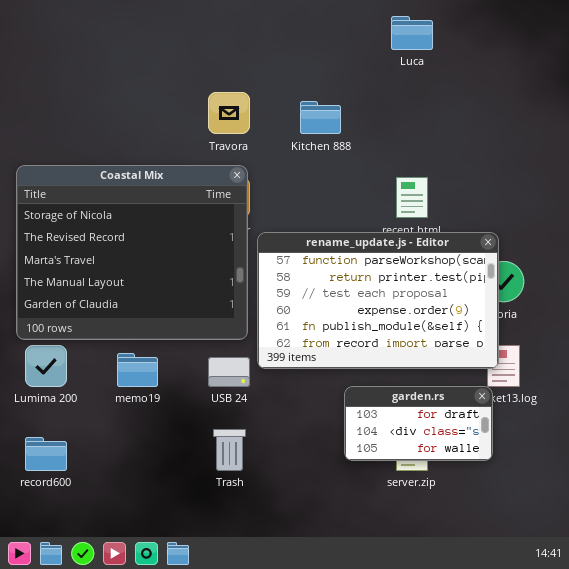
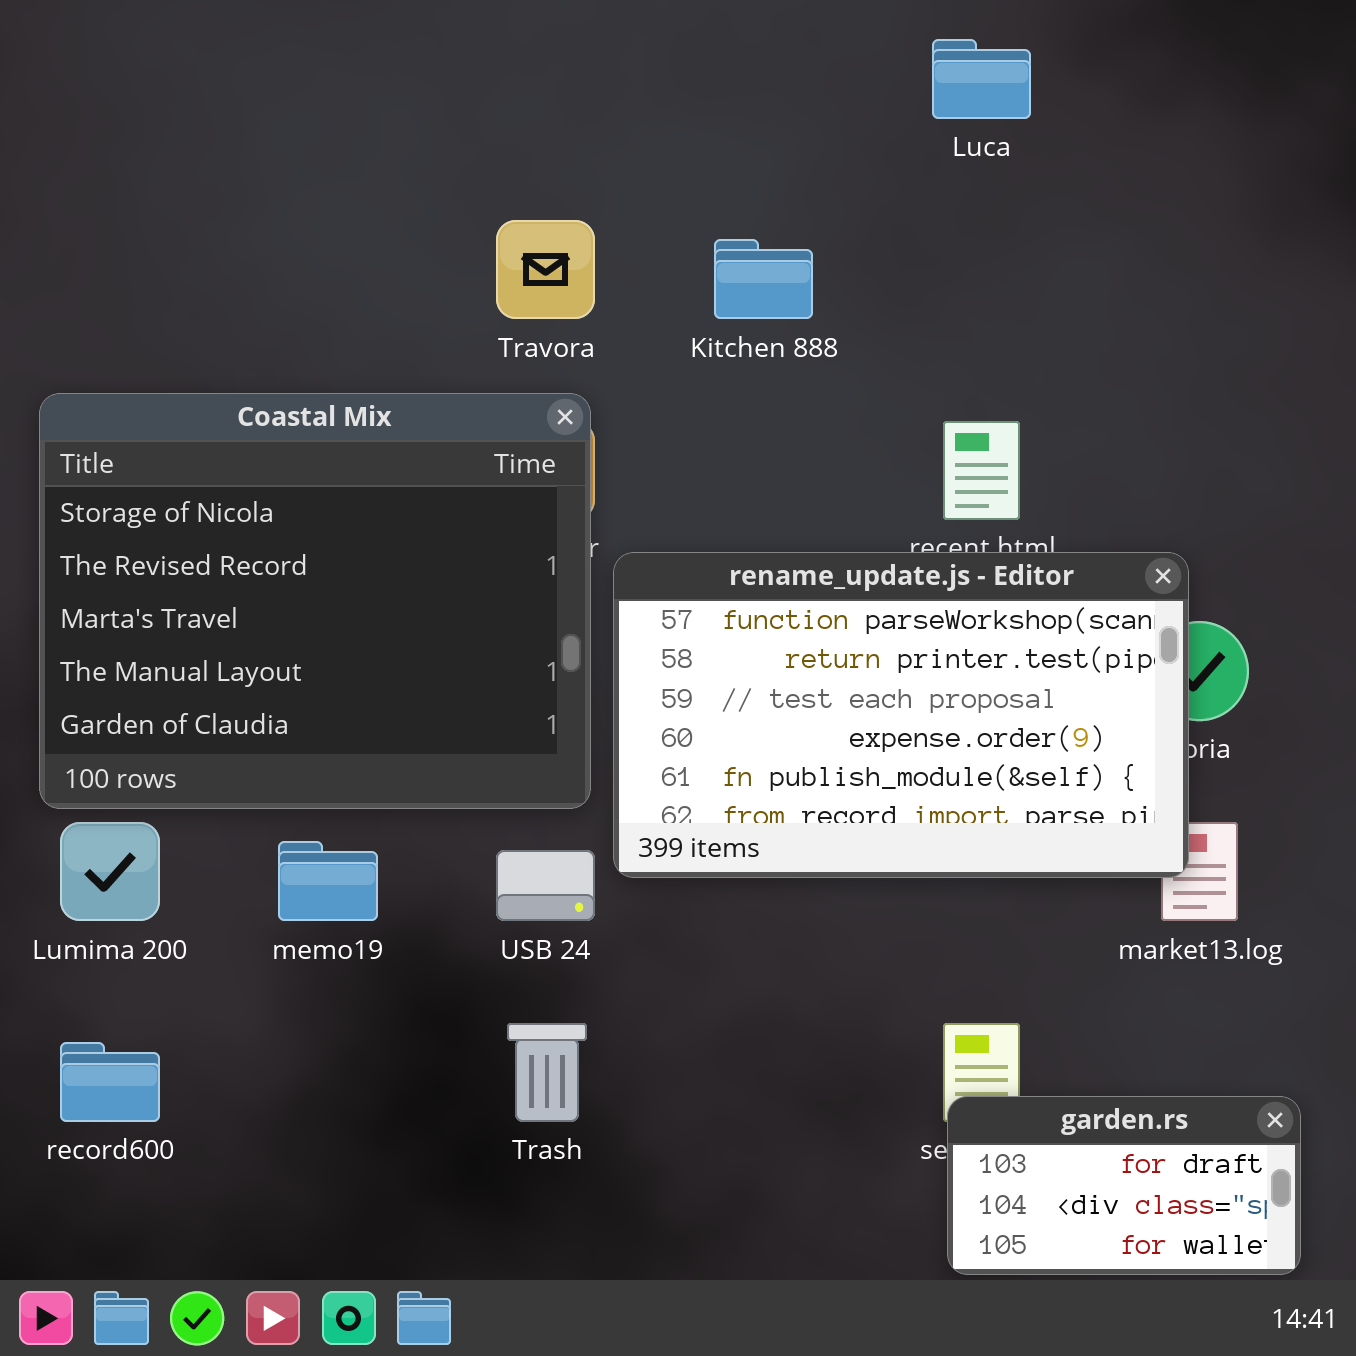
garden.rs: [344,386,493,461] -> [947,1096,1301,1275], moved

